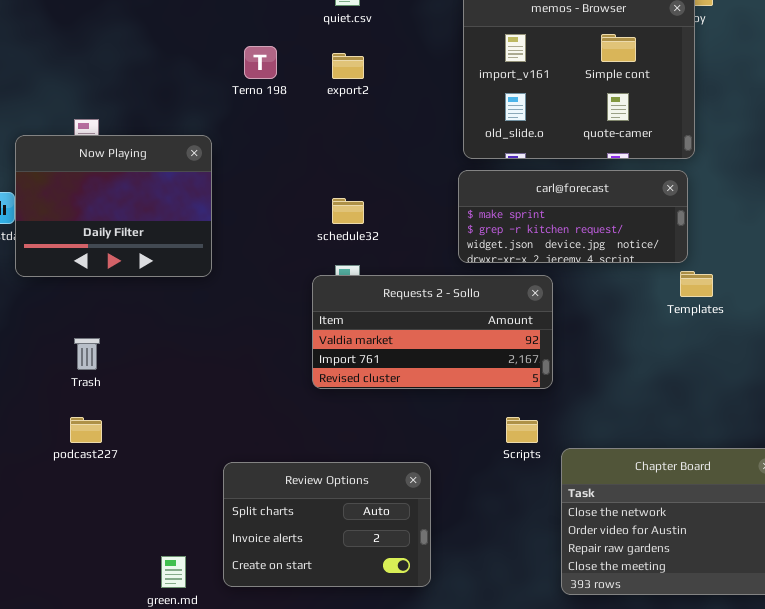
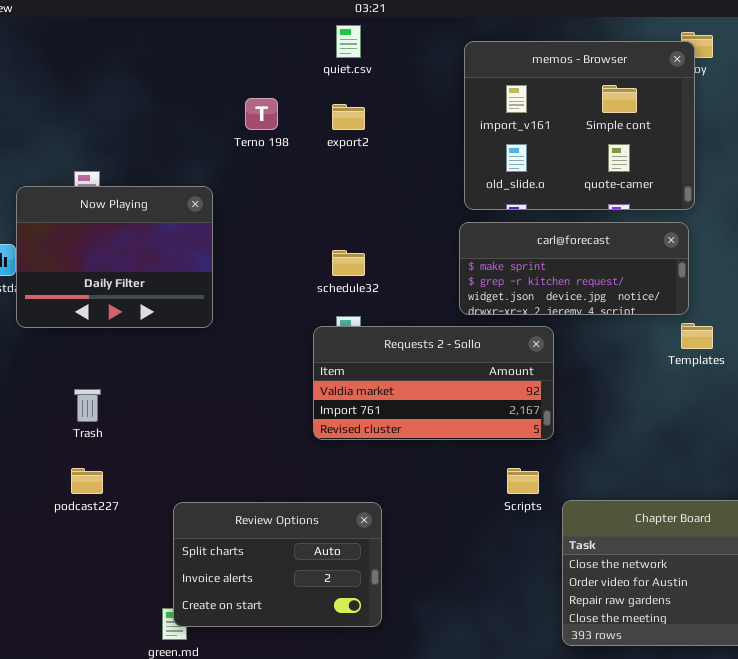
Review Options: [223,462,431,587] -> [173,502,382,627], moved

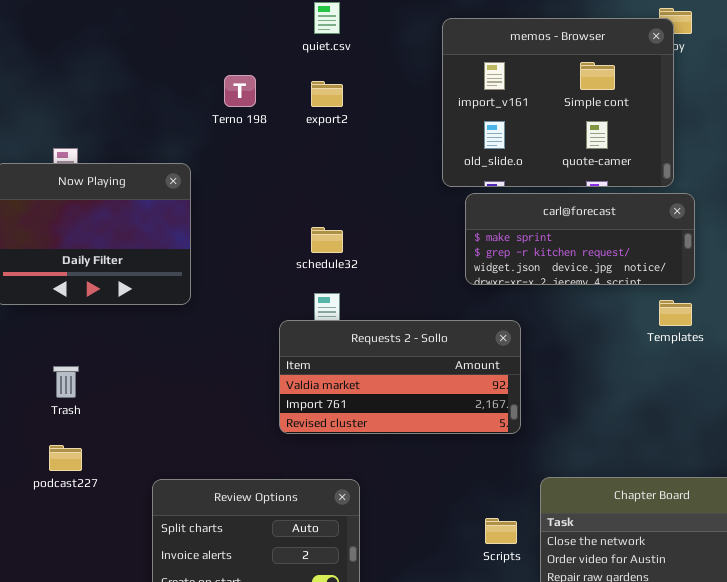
carl@forecast: [459,222,689,315] -> [465,193,695,285], moved
Requests 2 - Sollo: [313,326,554,440] -> [279,320,521,434], moved
Scripts: [507,468,539,494] -> [485,518,517,544], moved

